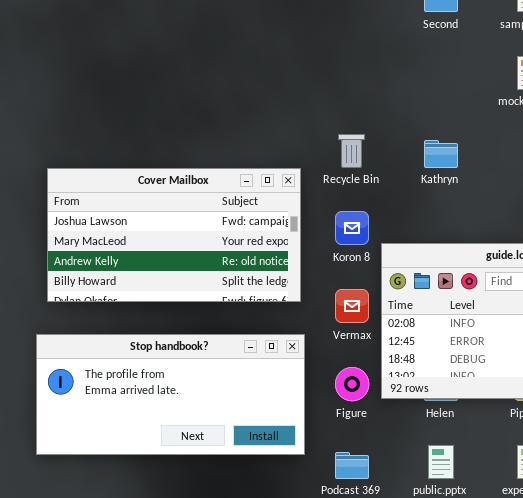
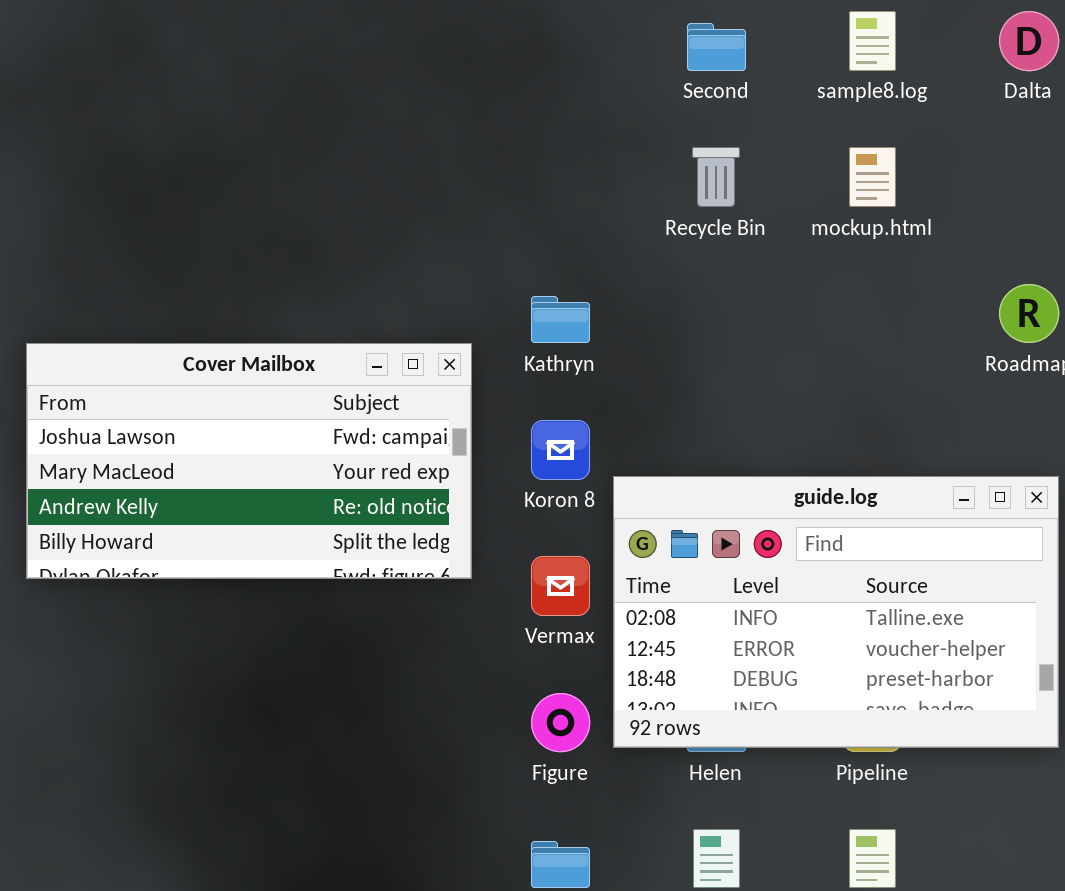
Recycle Bin: [338,134,365,168] -> [692,147,740,207], moved
Kathryn: [424,140,458,168] -> [531,296,590,343], moved
Stop handbook?: [36,334,305,455] -> none, closed

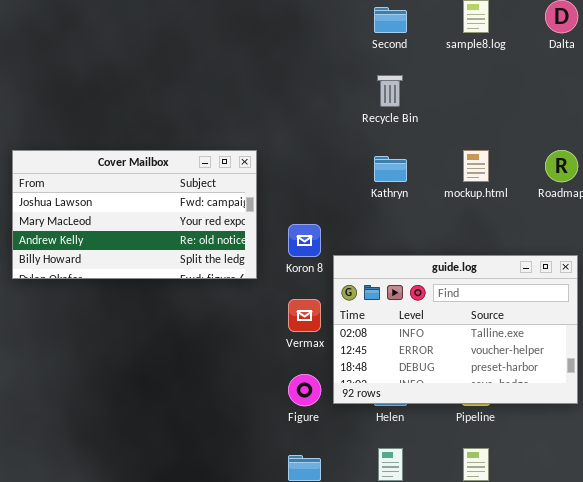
mockup.html: [849,147,896,207] -> [463,150,489,182], moved
Kathryn: [531,296,590,343] -> [374,156,407,182], moved
Cover Mailbox: [26,343,472,579] -> [12,150,257,279], moved

